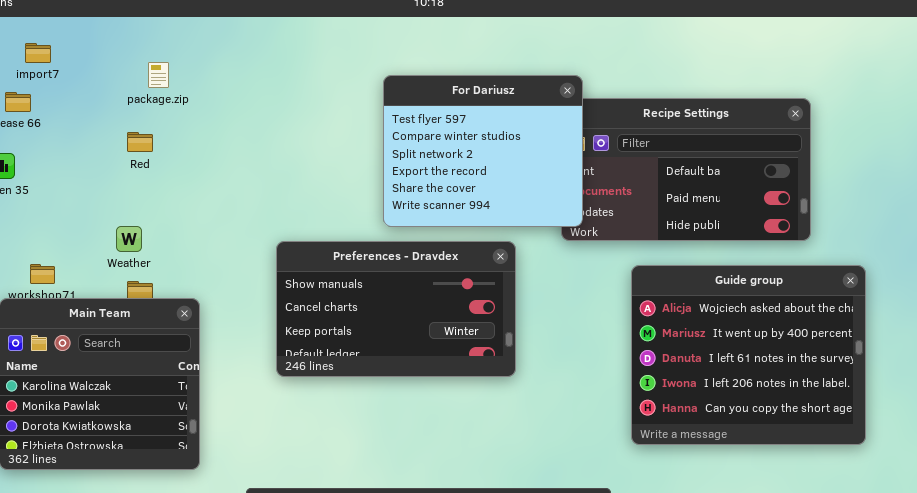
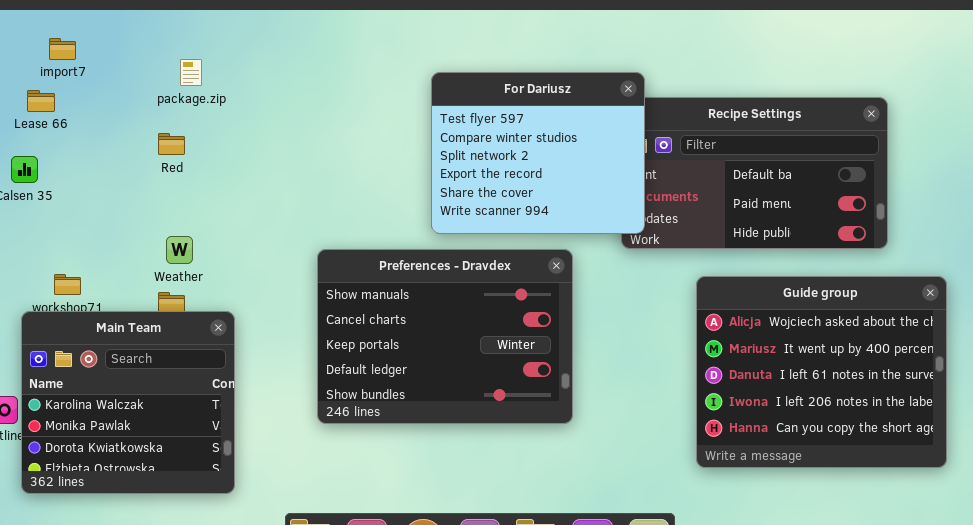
Weather: [116,226,142,252] -> [166,236,193,264], moved
Preferences - Dravdex: [276,241,516,377] -> [317,249,573,424], resized

